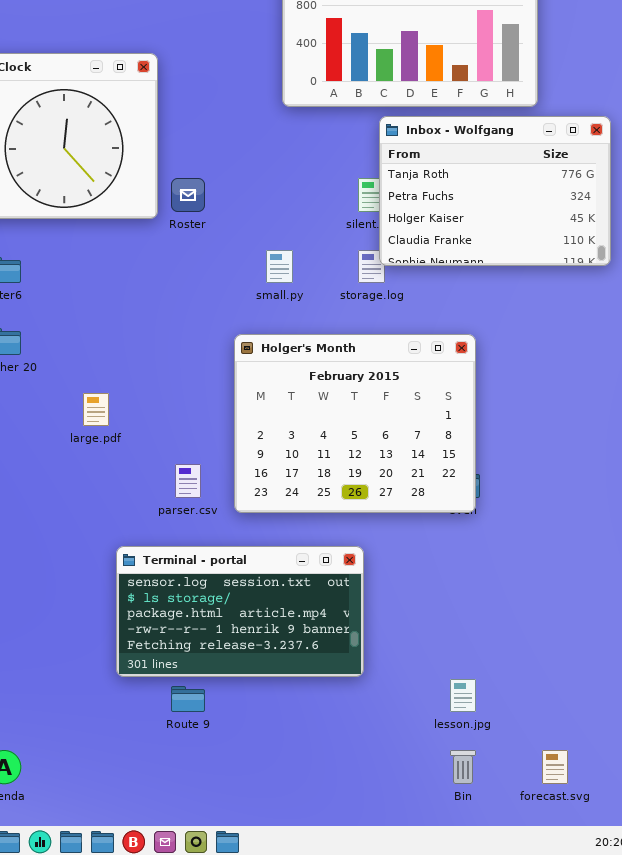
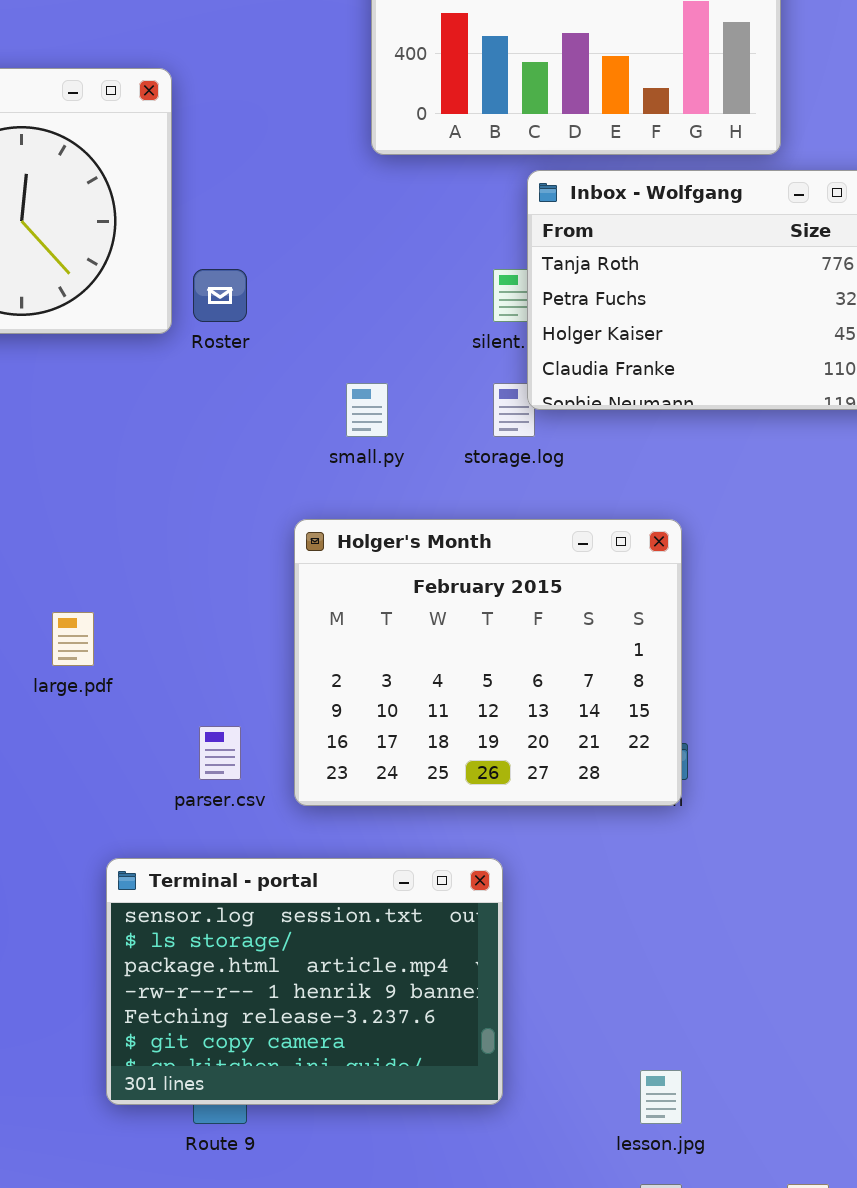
Terminal - portal: [116,546,364,677] -> [106,858,503,1105], resized

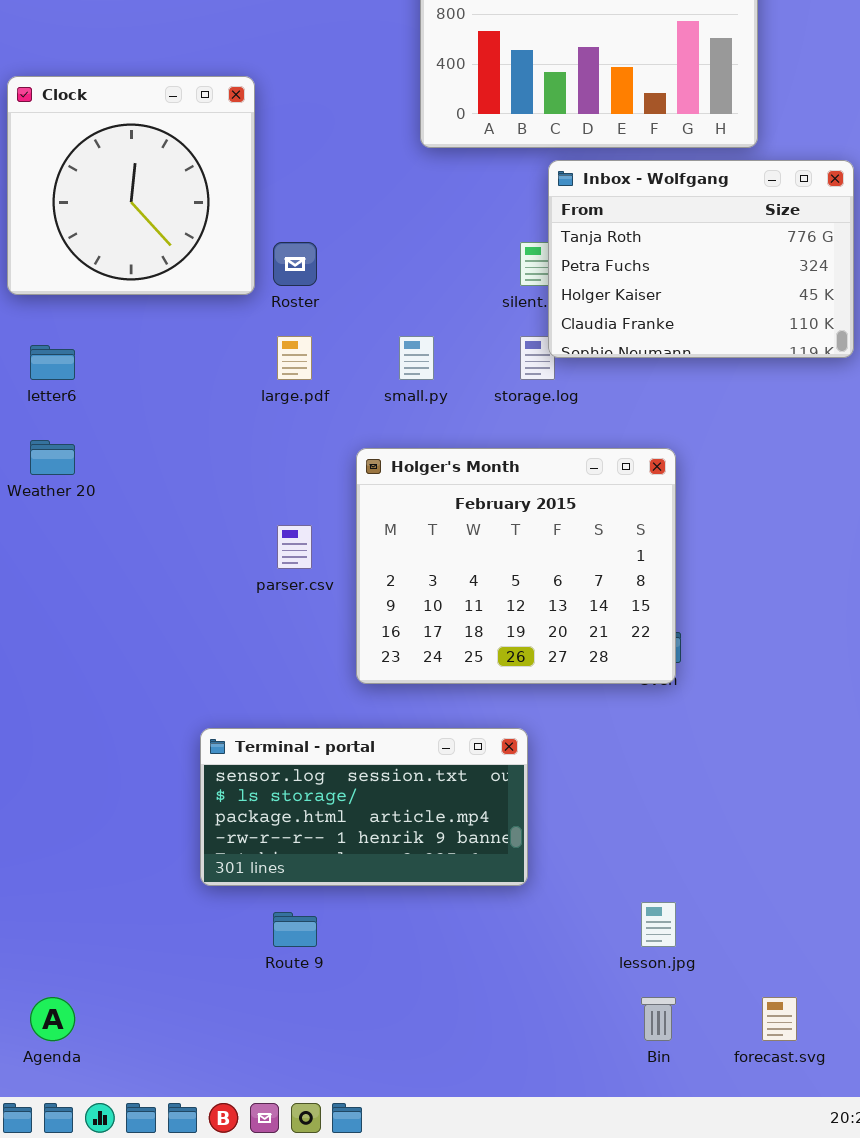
large.pdf: [52,612,94,666] -> [277,336,312,380], moved
parser.csv: [199,726,241,780] -> [277,525,312,569], moved
Terminal - portal: [106,858,503,1105] -> [200,728,528,886], resized

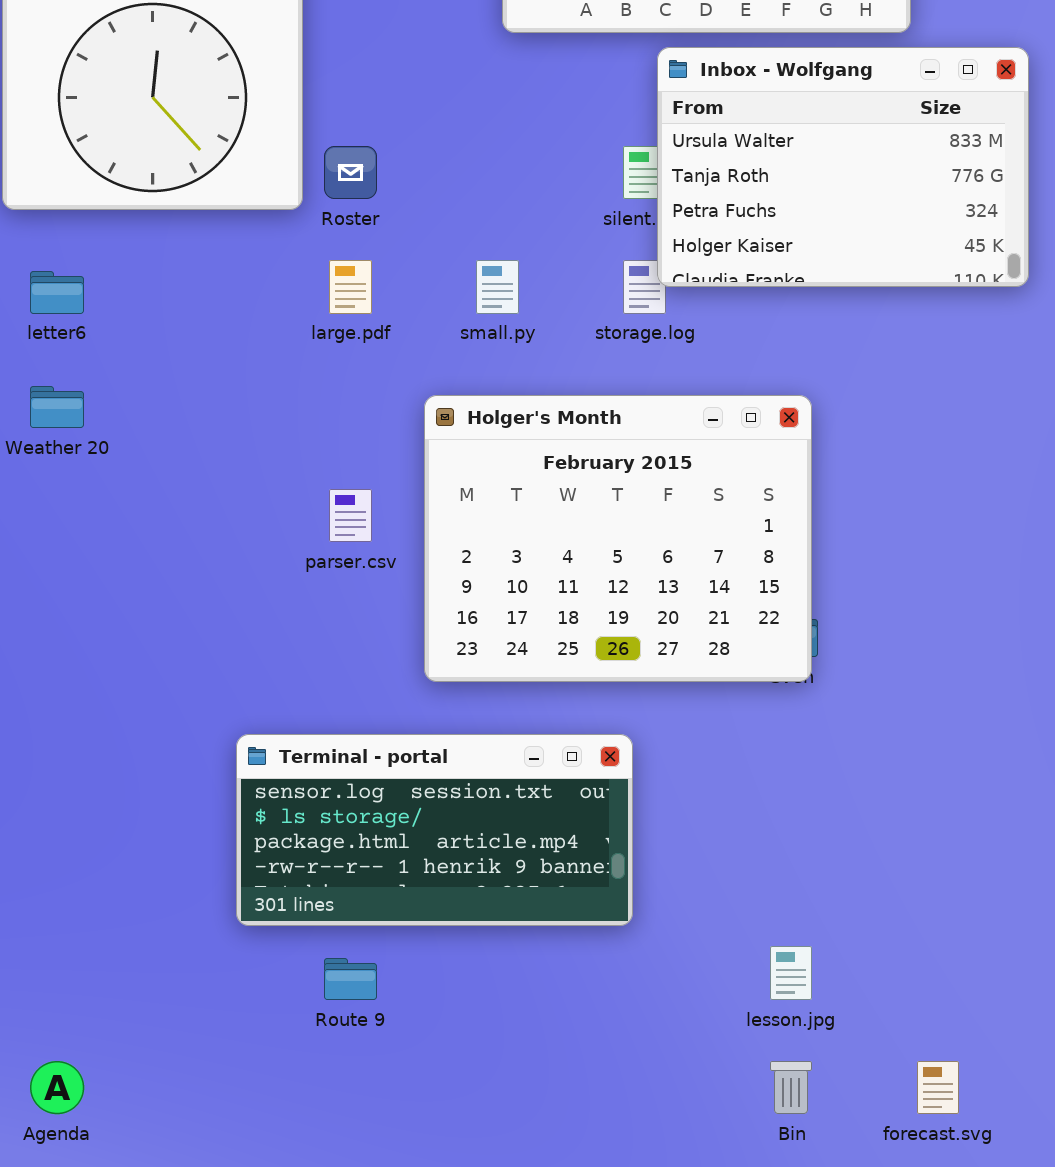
Inbox - Wolfgang: [548,160,854,358] -> [657,47,1029,287], scrolled up 1 row

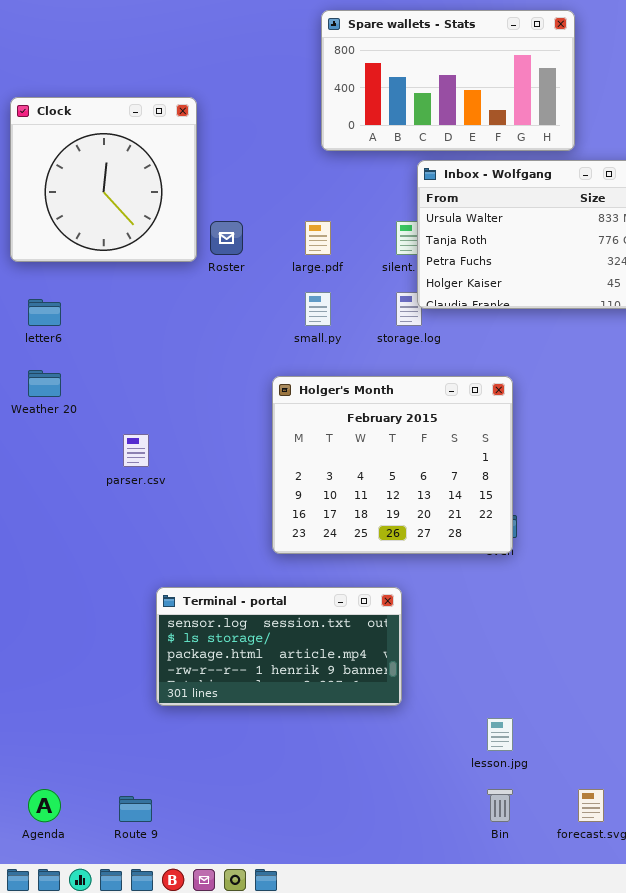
large.pdf: [329,260,372,314] -> [305,221,331,255], moved
parser.csv: [329,489,372,542] -> [123,434,149,467], moved
Route 9: [324,958,377,1000] -> [119,796,152,822], moved

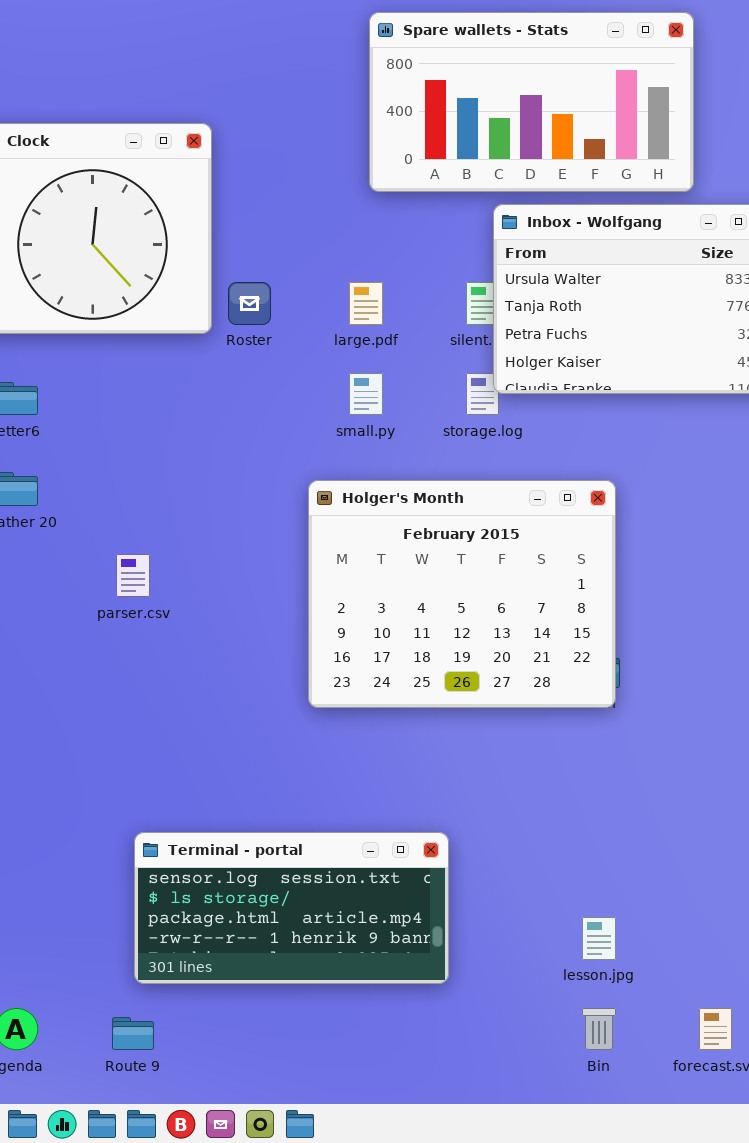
Terminal - portal: [156,587,402,706] -> [134,832,449,984], moved

